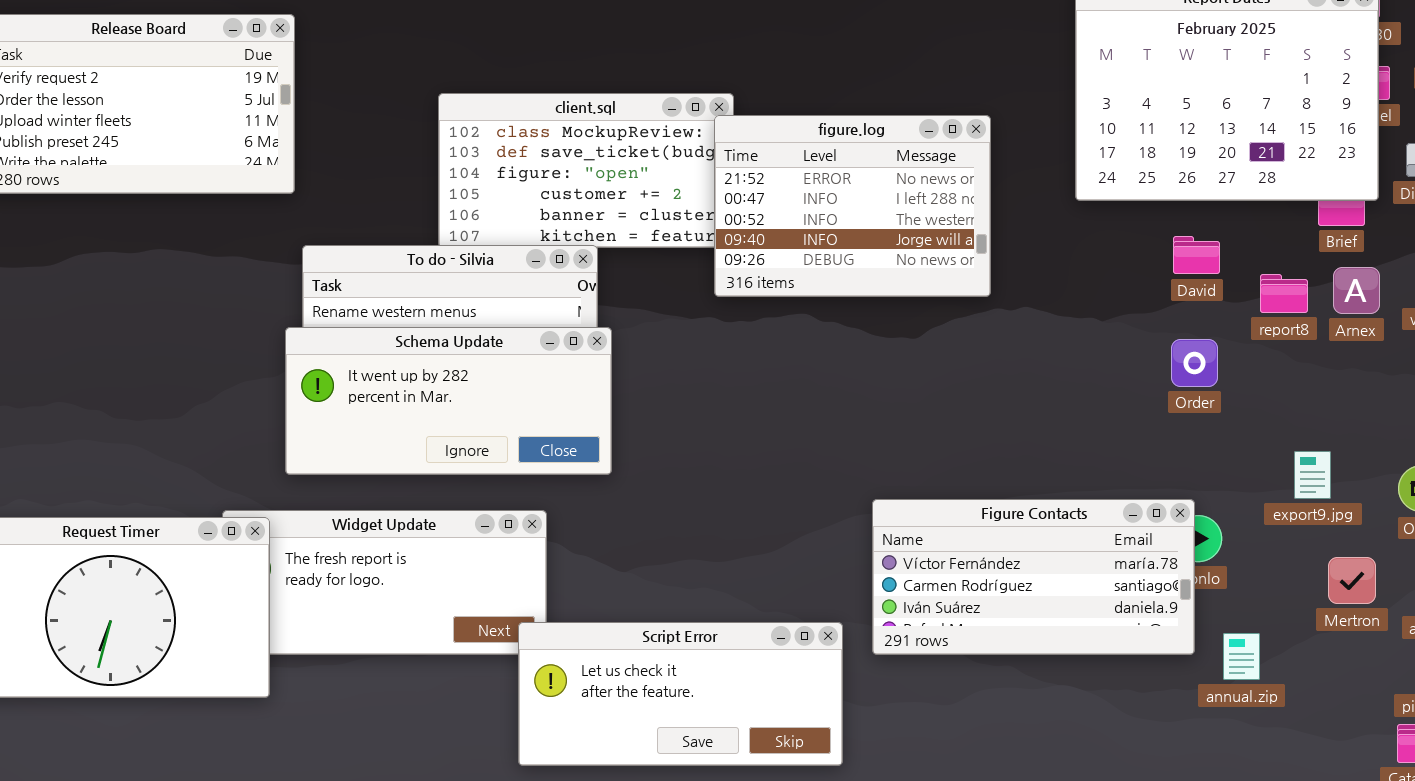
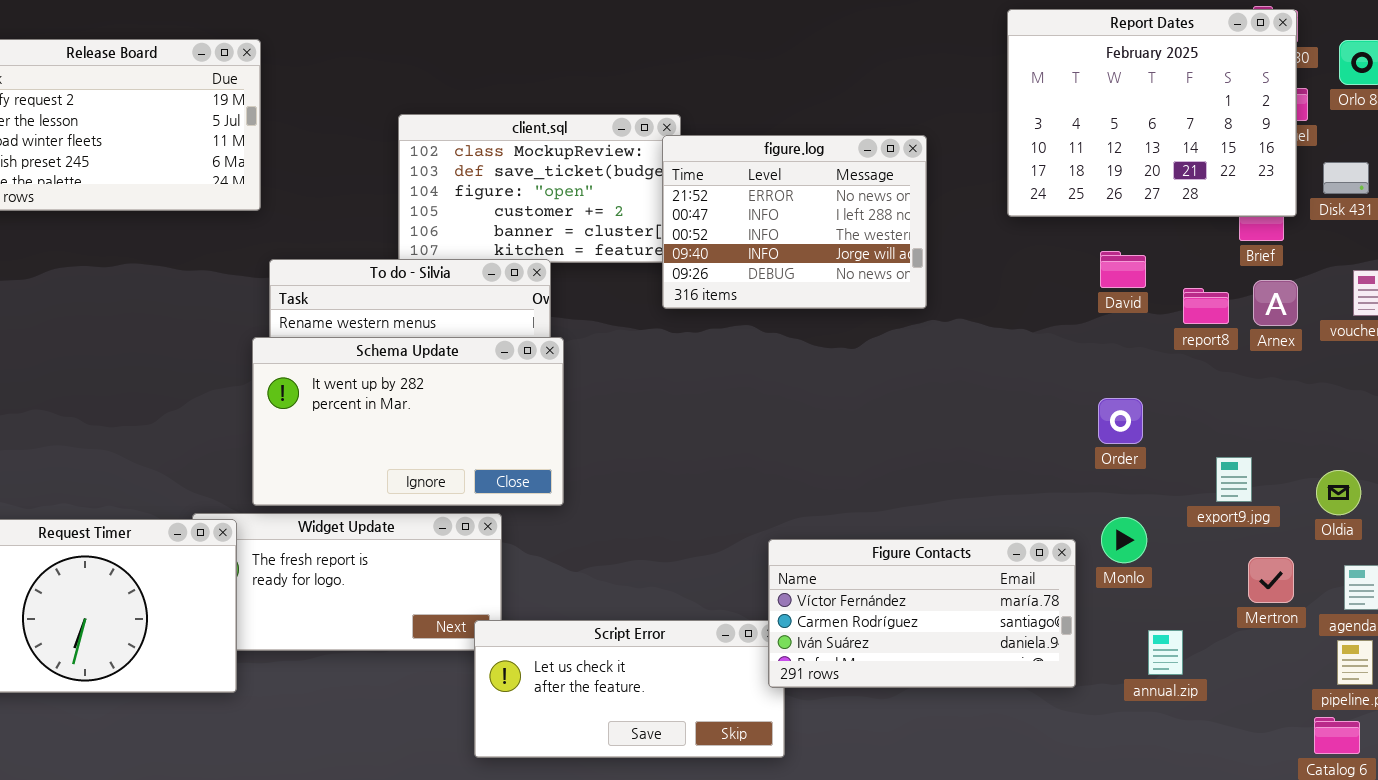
Schema Update: [285,327,612,475] -> [252,337,564,506], resized
Order: [1171,339,1218,387] -> [1098,398,1143,444], moved
Figure Contacts: [872,499,1195,655] -> [768,539,1076,688], moved

